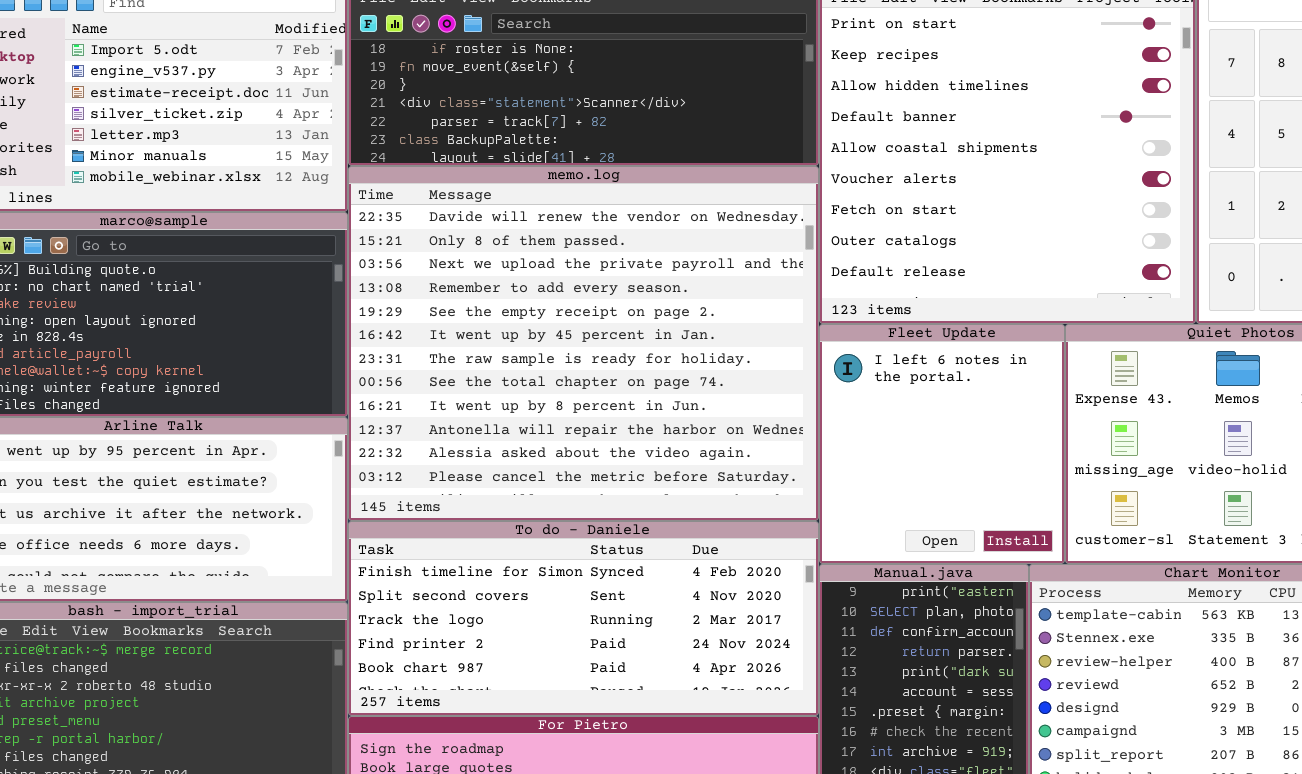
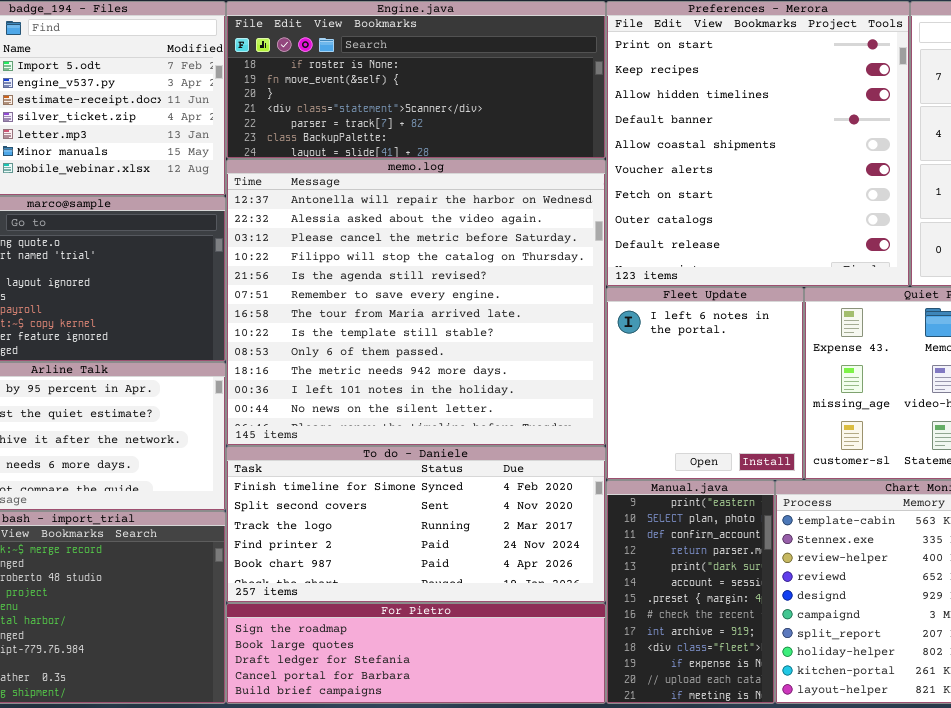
memo.log: [348,166,819,521] -> [226,159,606,446], scrolled down 9 rows

